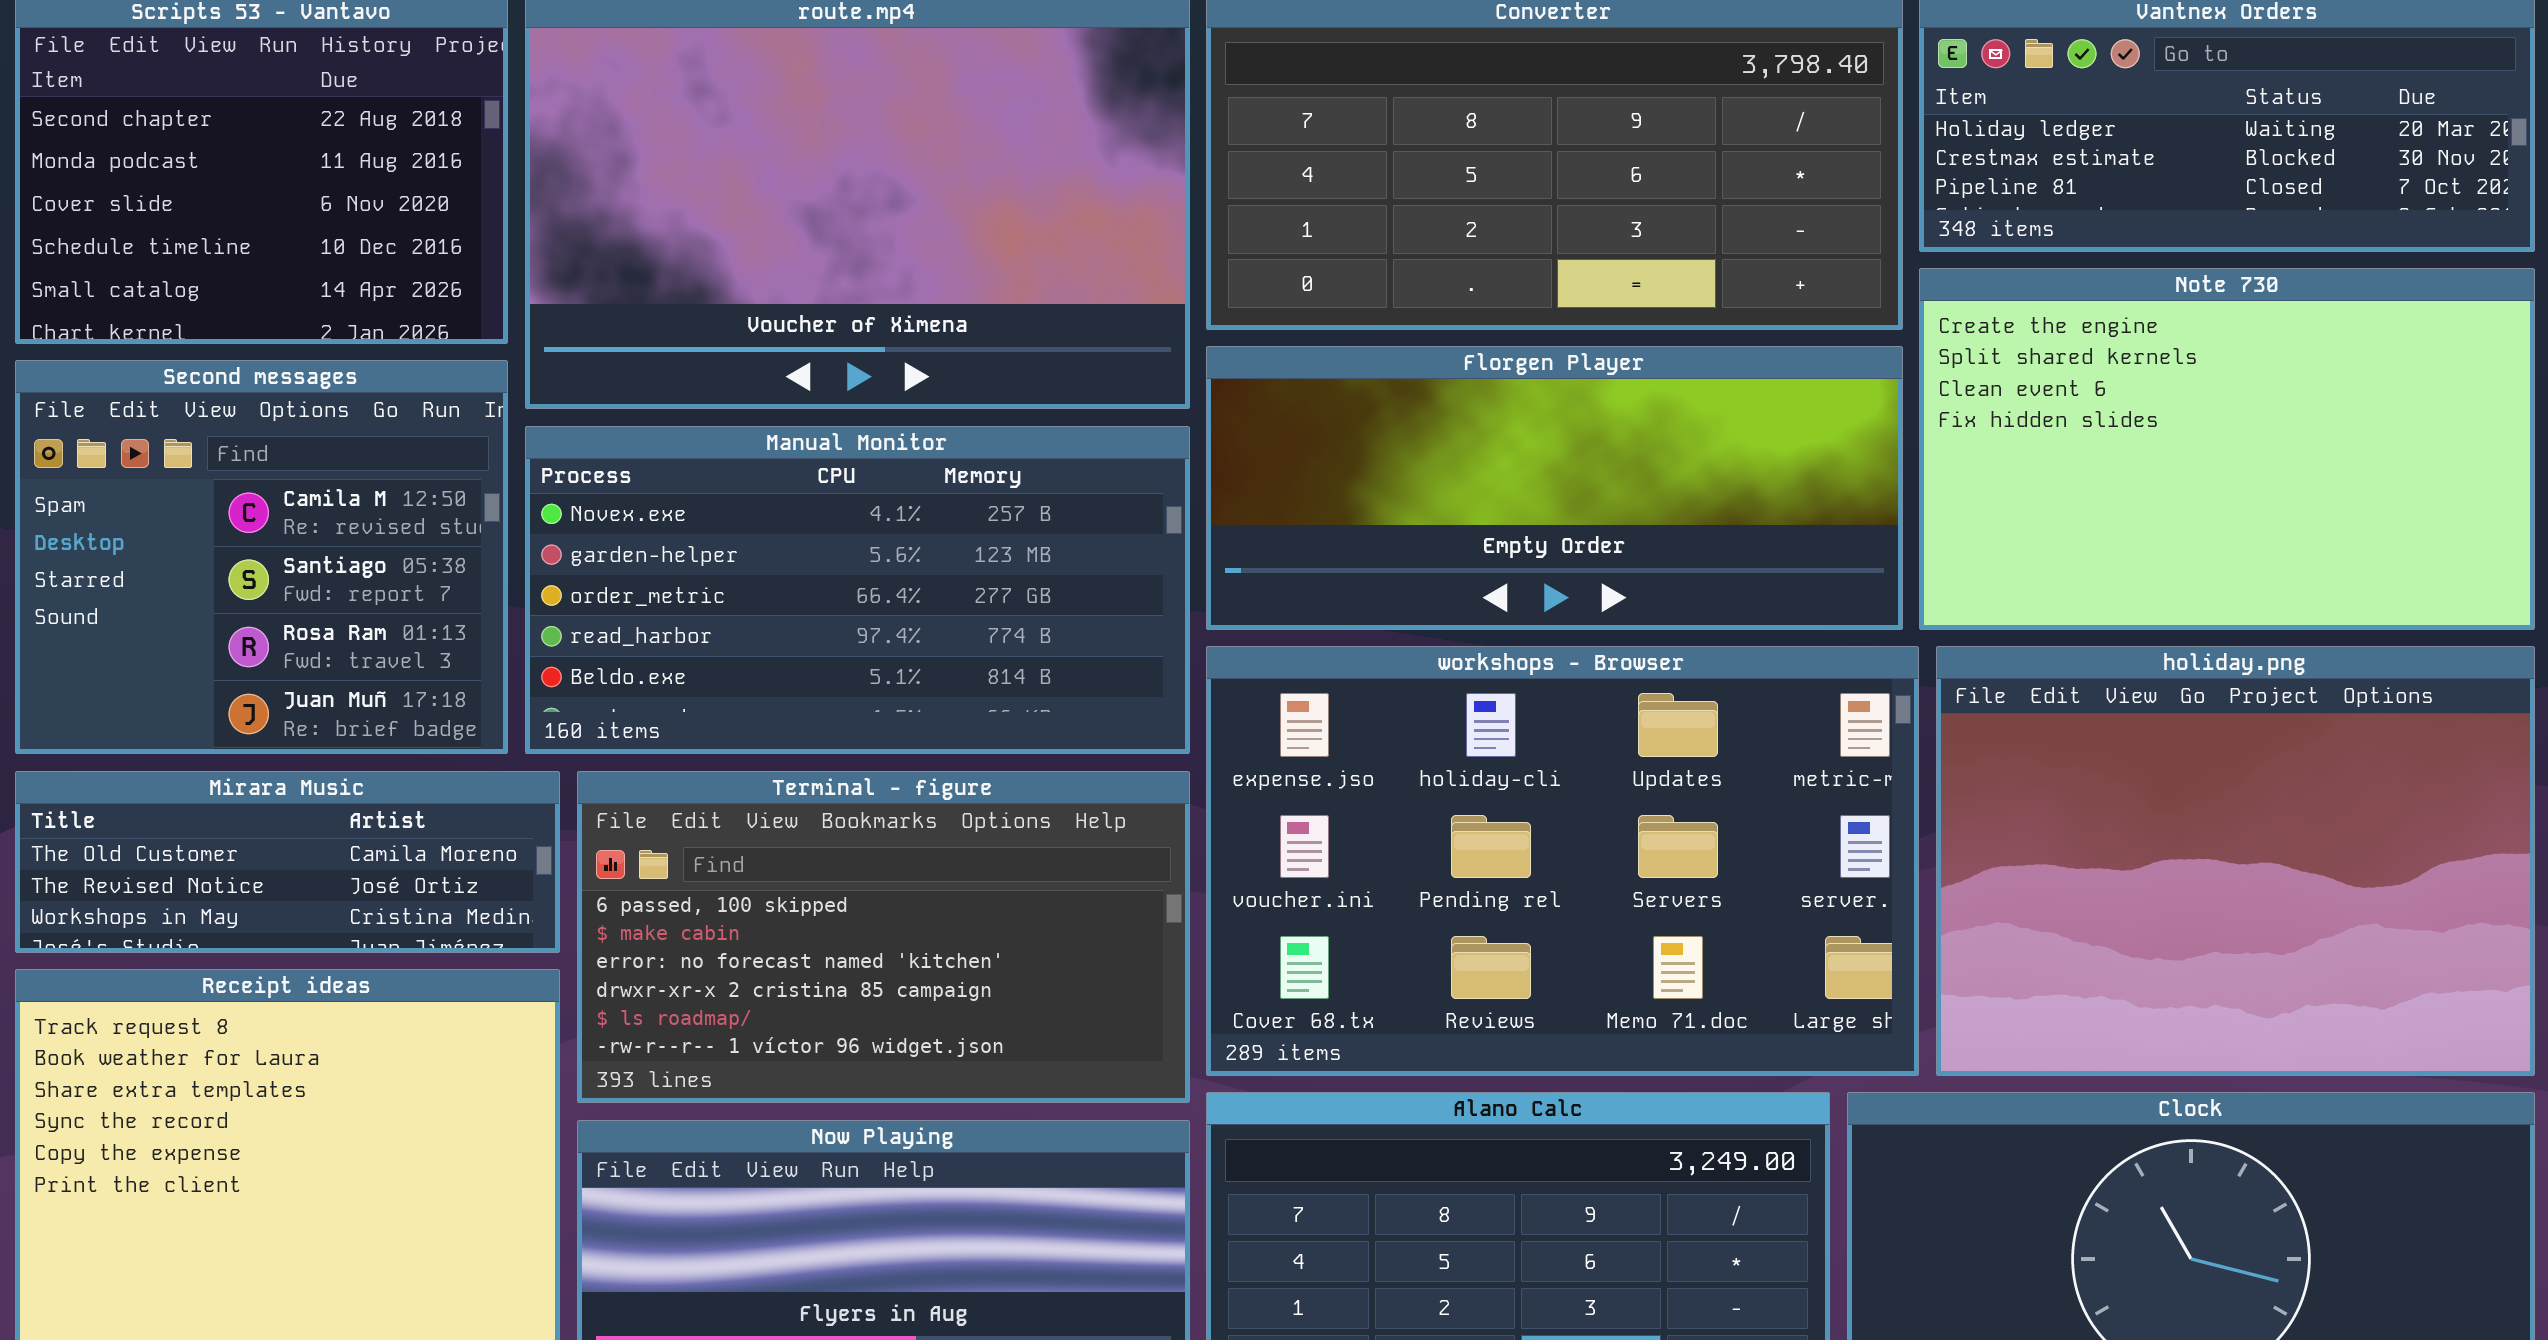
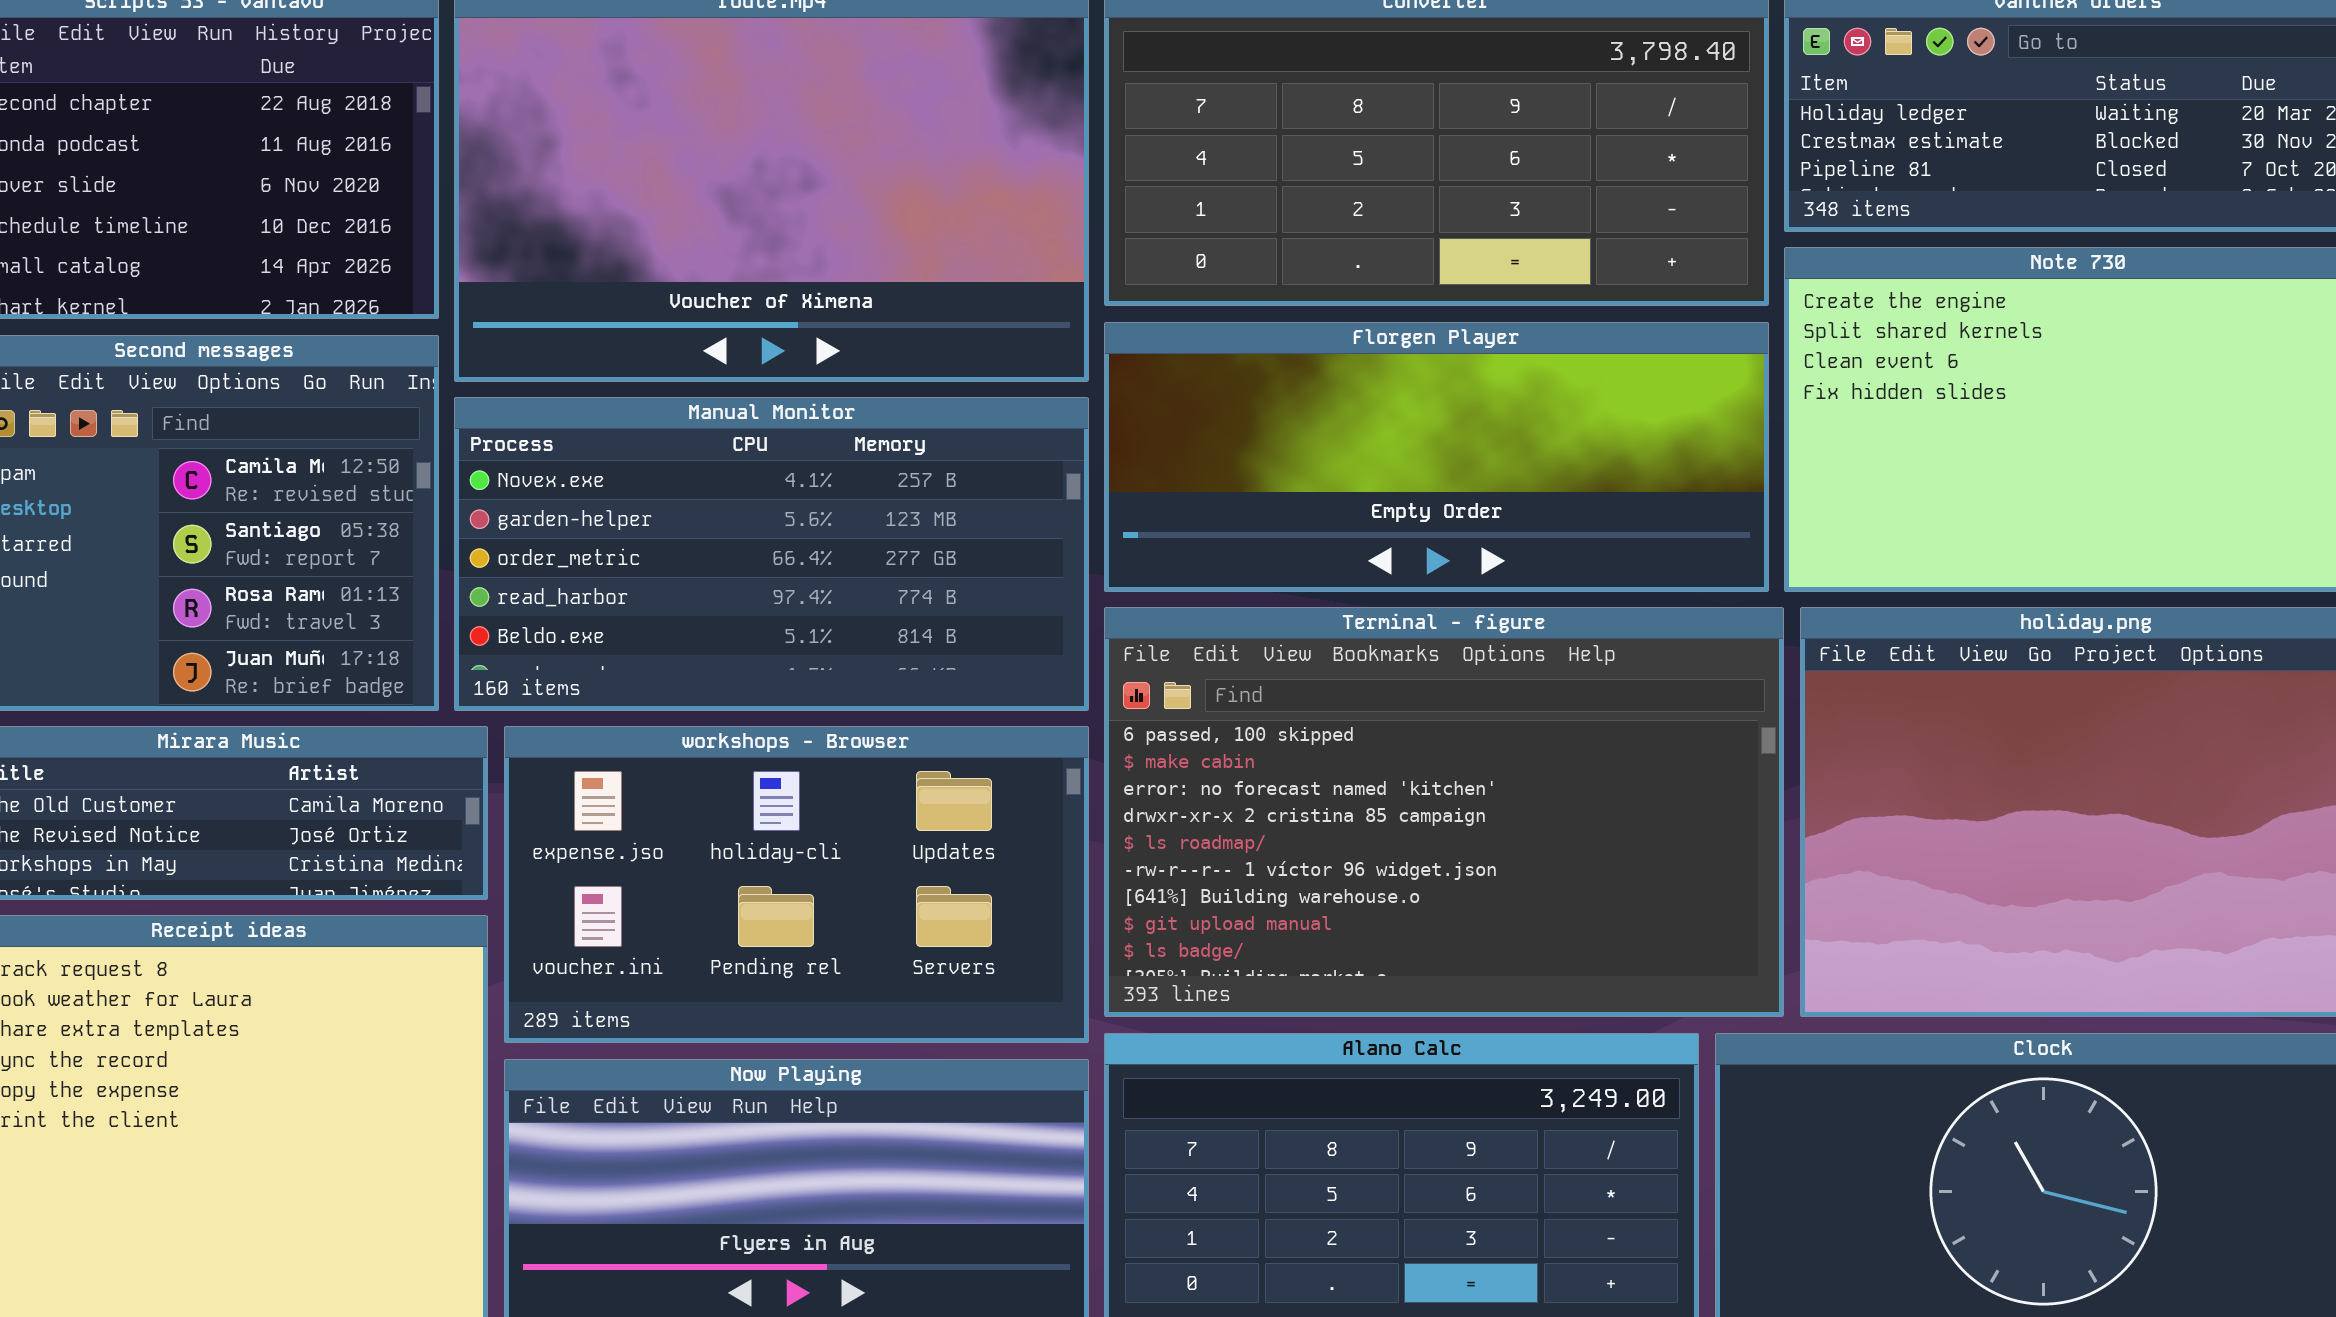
workshops - Browser: [1206,646,1919,1076] -> [504,726,1089,1043], moved, resized
Terminal - figure: [577,771,1190,1103] -> [1104,607,1784,1017], moved, resized

